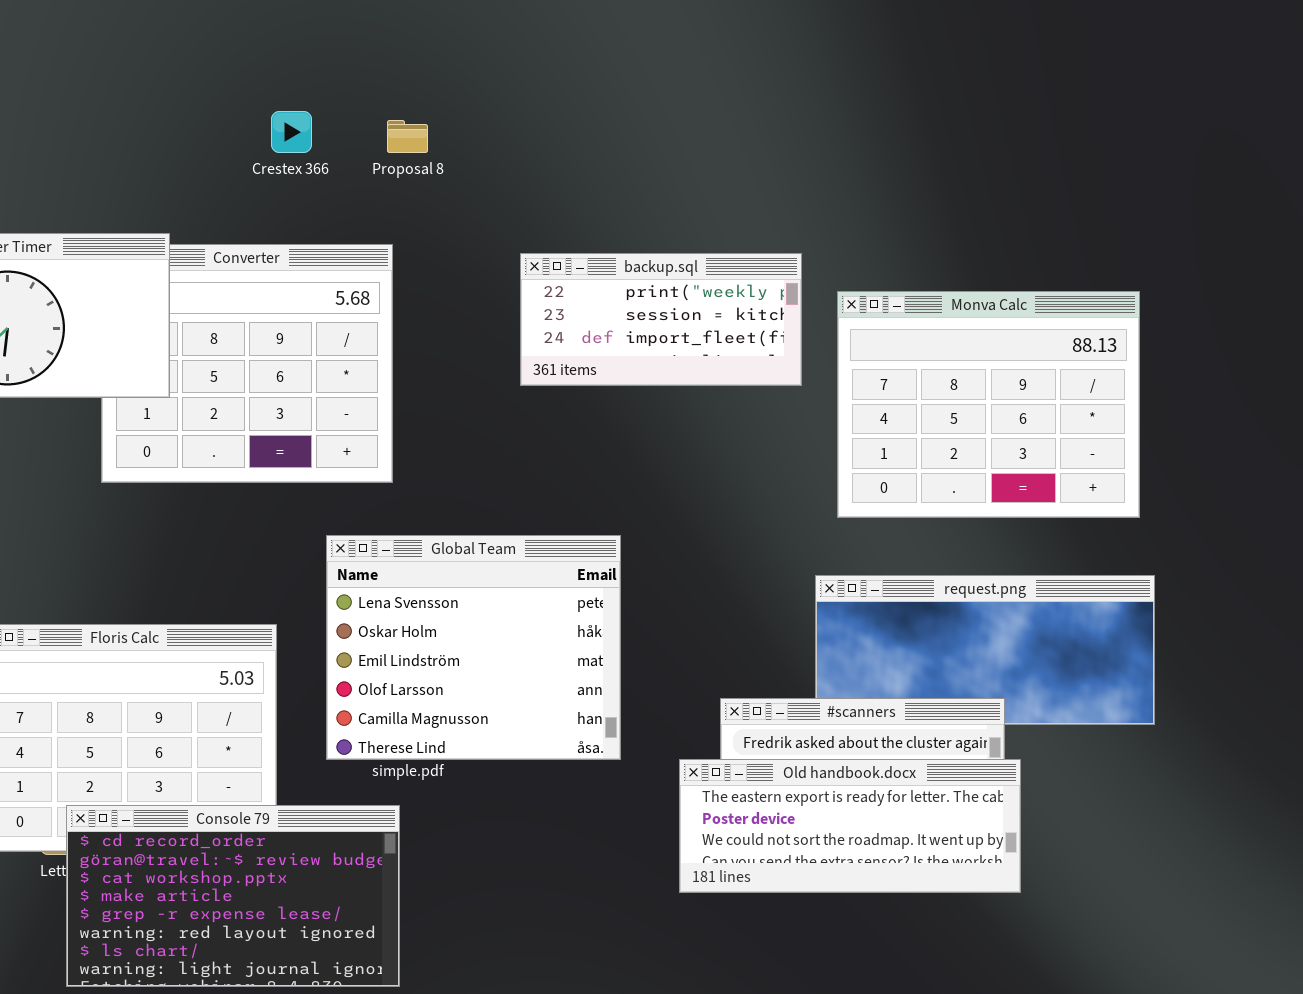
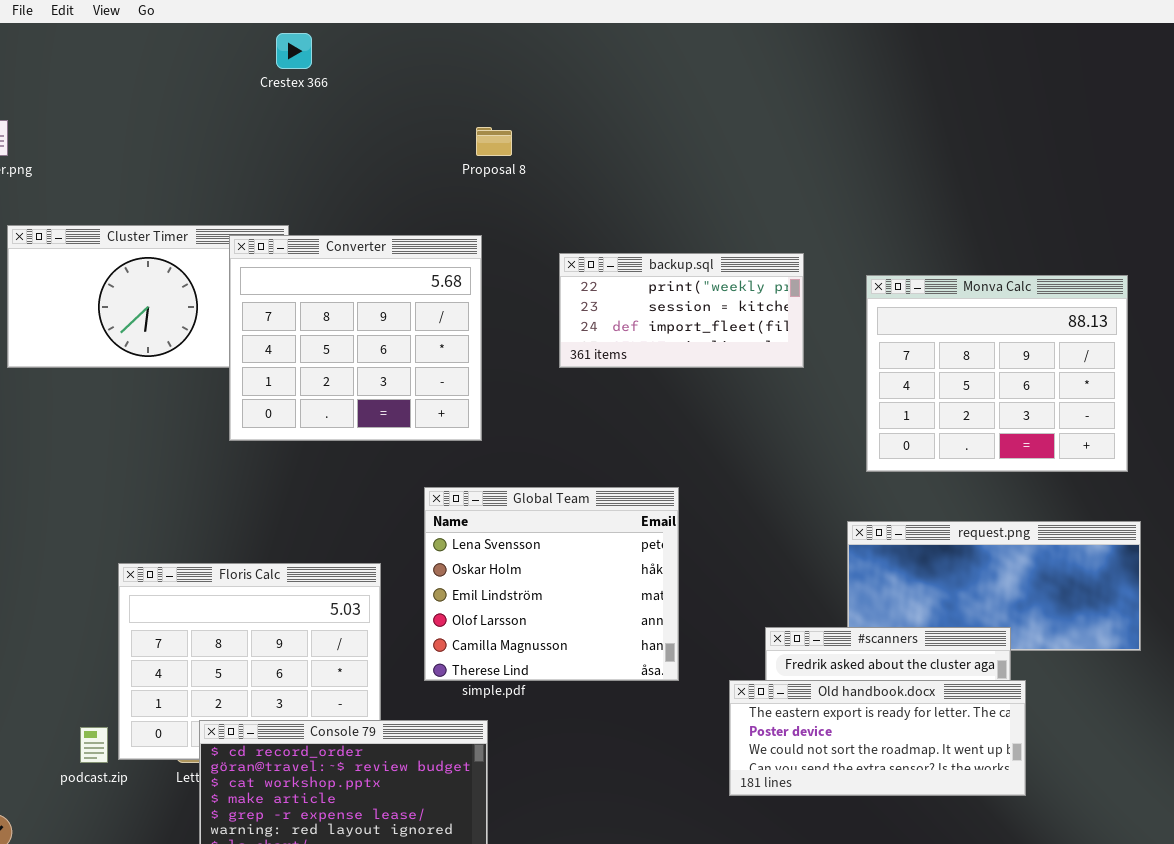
Crestex 366: [271,111,312,153] -> [276,33,312,69], moved
Converter: [101,244,393,483] -> [229,235,482,441], raised
backup.sql: [520,253,802,386] -> [559,253,804,368], moved

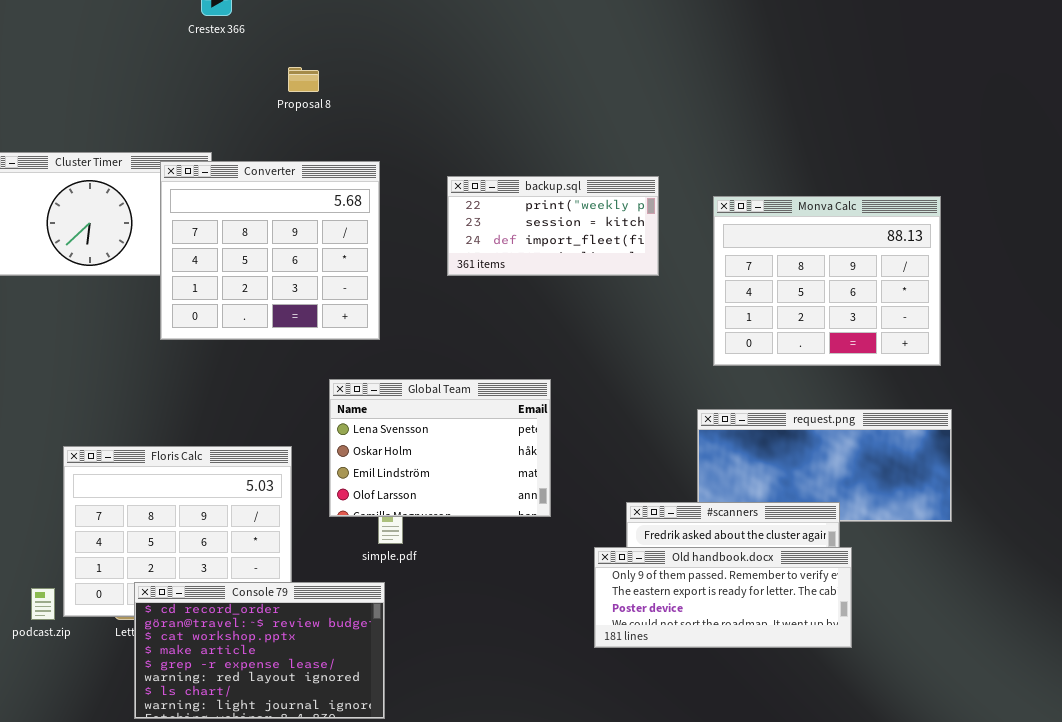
Proposal 8: [476,127,512,156] -> [288,67,319,92], moved
Global Team: [424,487,679,681] -> [329,379,551,517], resized
Old handbook.docx: [729,680,1026,796] -> [594,547,852,648], scrolled up 1 row

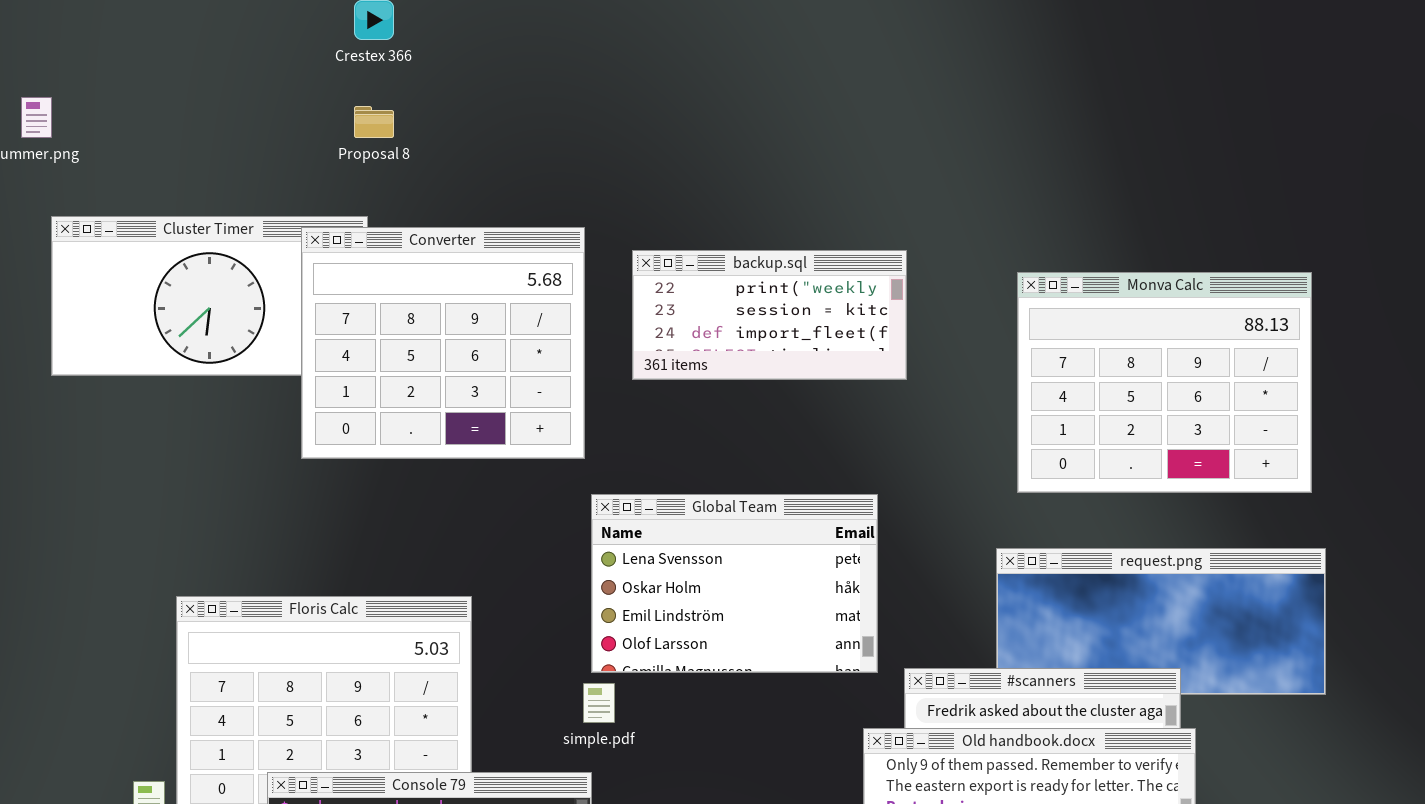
Proposal 8: [288,67,319,92] -> [354,106,394,138], moved
backup.sql: [447,176,659,276] -> [632,250,907,380], moved
Global Team: [329,379,551,517] -> [591,494,878,673], moved

